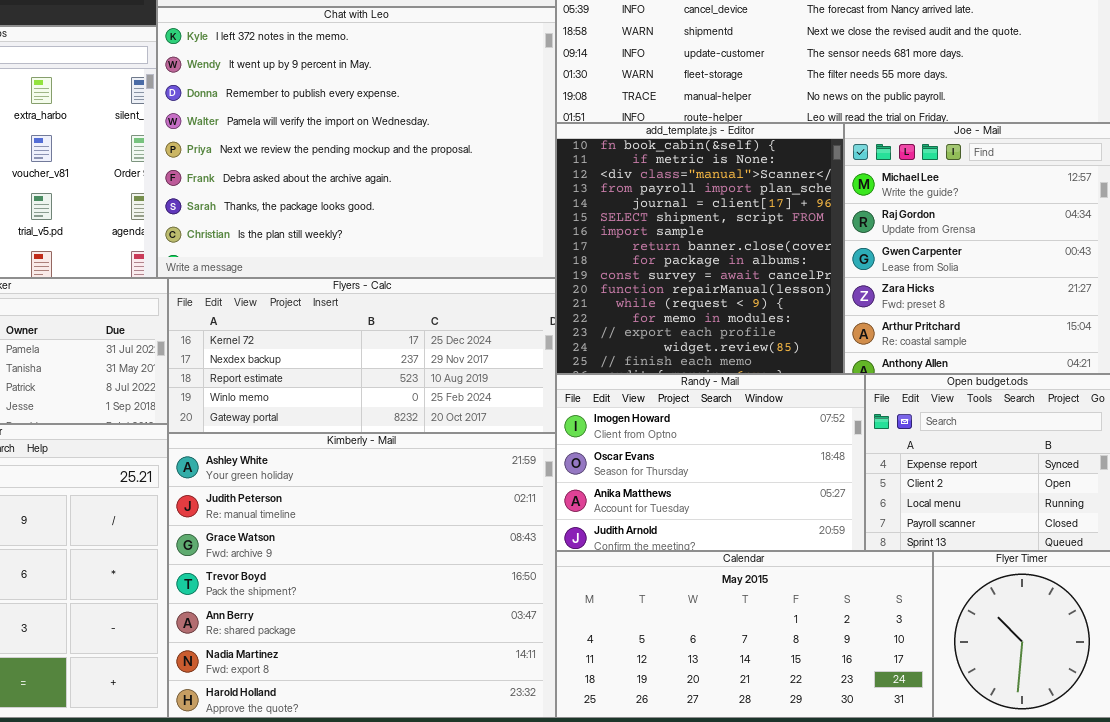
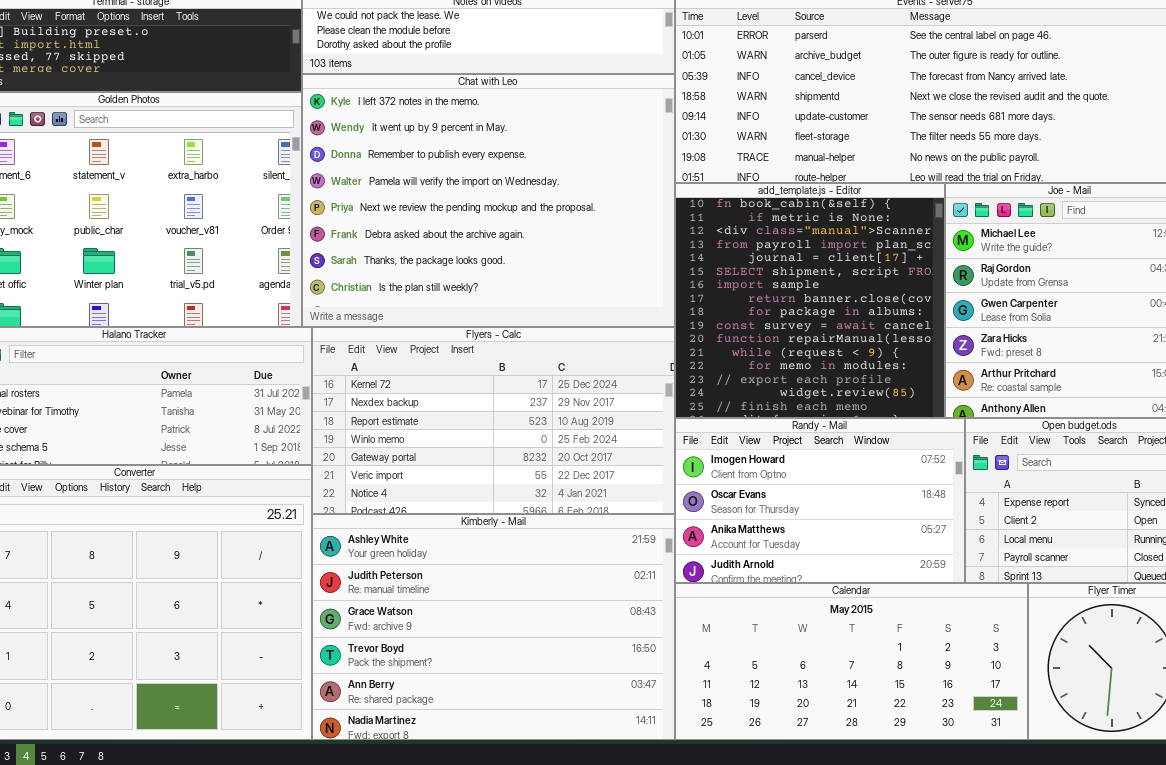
Flyers - Calc: [168,278,556,433] -> [312,327,675,514], resized
Kimberly - Mail: [168,433,556,718] -> [312,514,675,740], resized

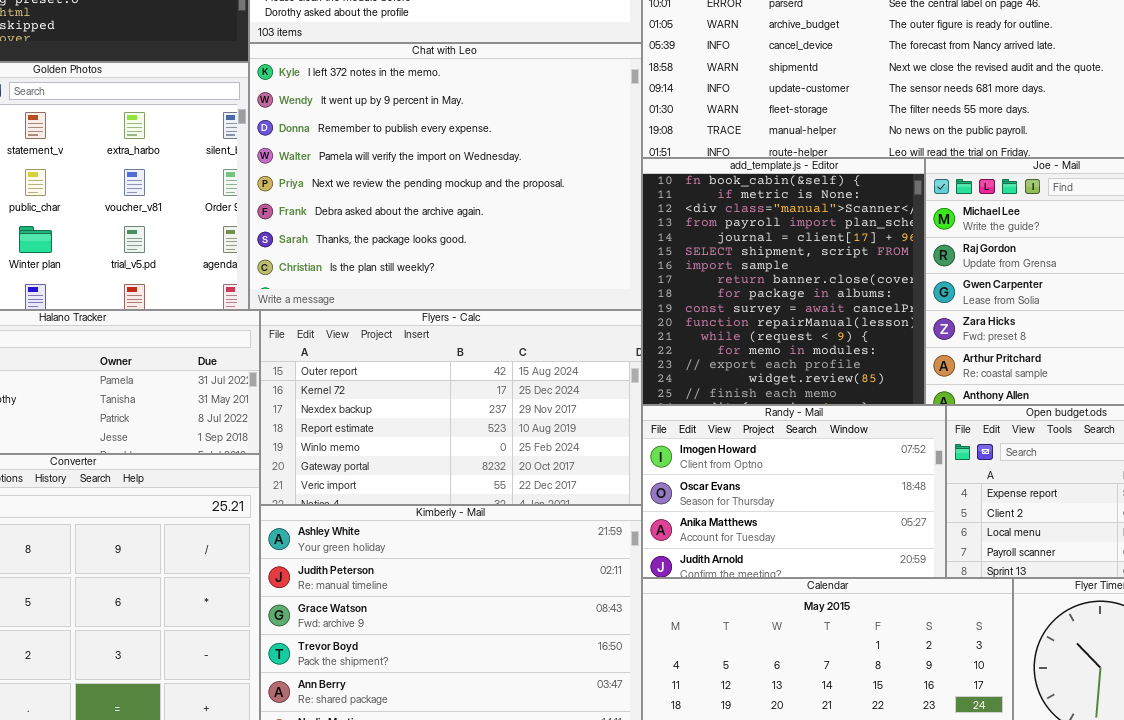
Flyers - Calc: [312,327,675,514] -> [260,310,642,505], scrolled up 1 row

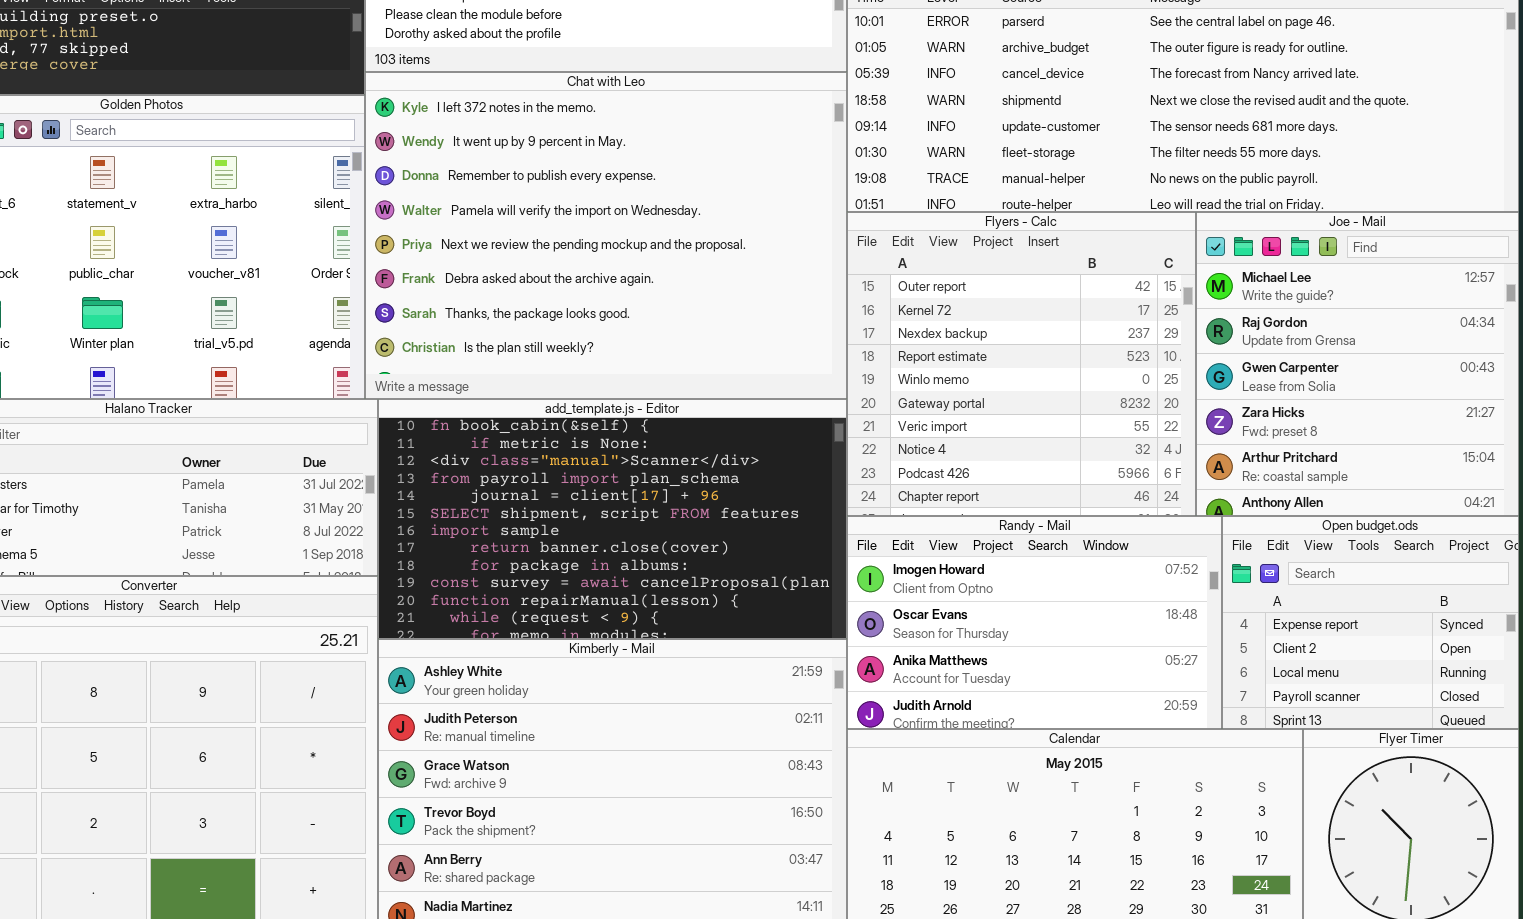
add_template.js - Editor: [642,158,925,405] -> [378,399,847,639], moved, resized
Flyers - Calc: [260,310,642,505] -> [847,212,1196,516], moved, resized

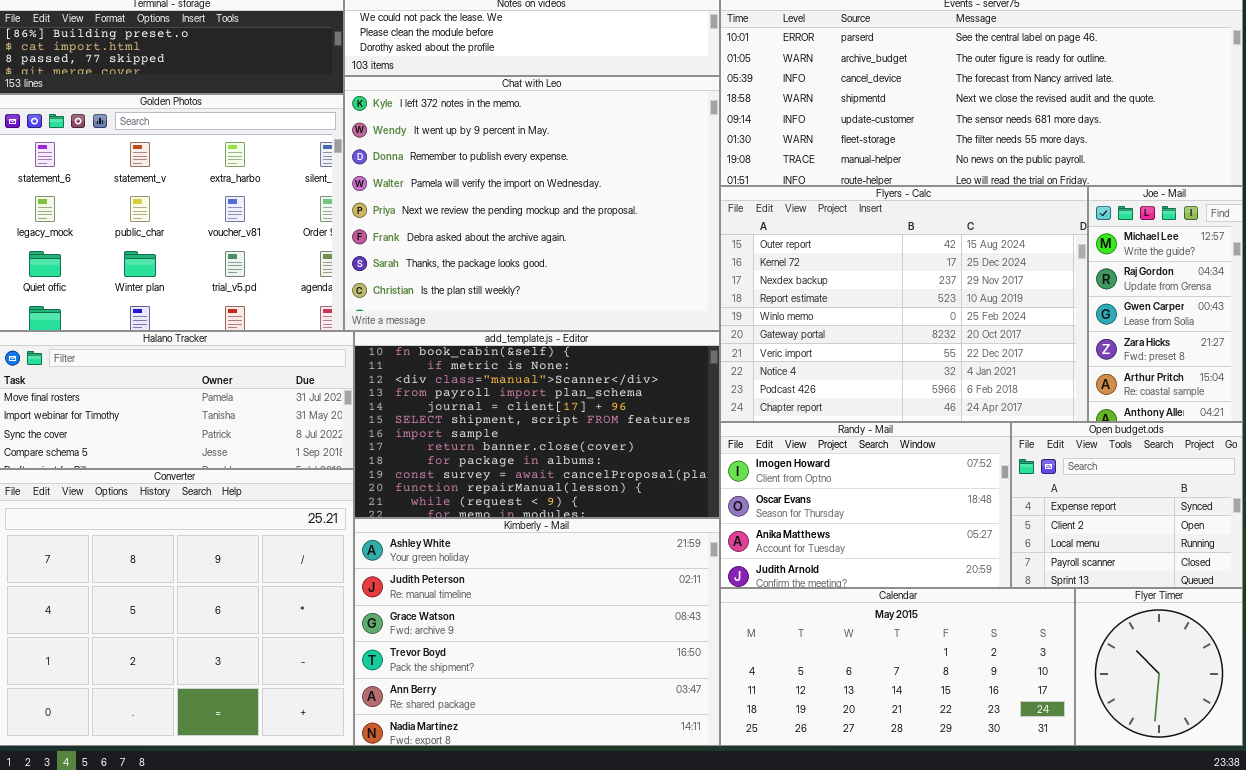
Flyers - Calc: [847,212,1196,516] -> [720,186,1088,422], resized
Joe - Mail: [1196,212,1519,516] -> [1088,186,1243,422], resized

